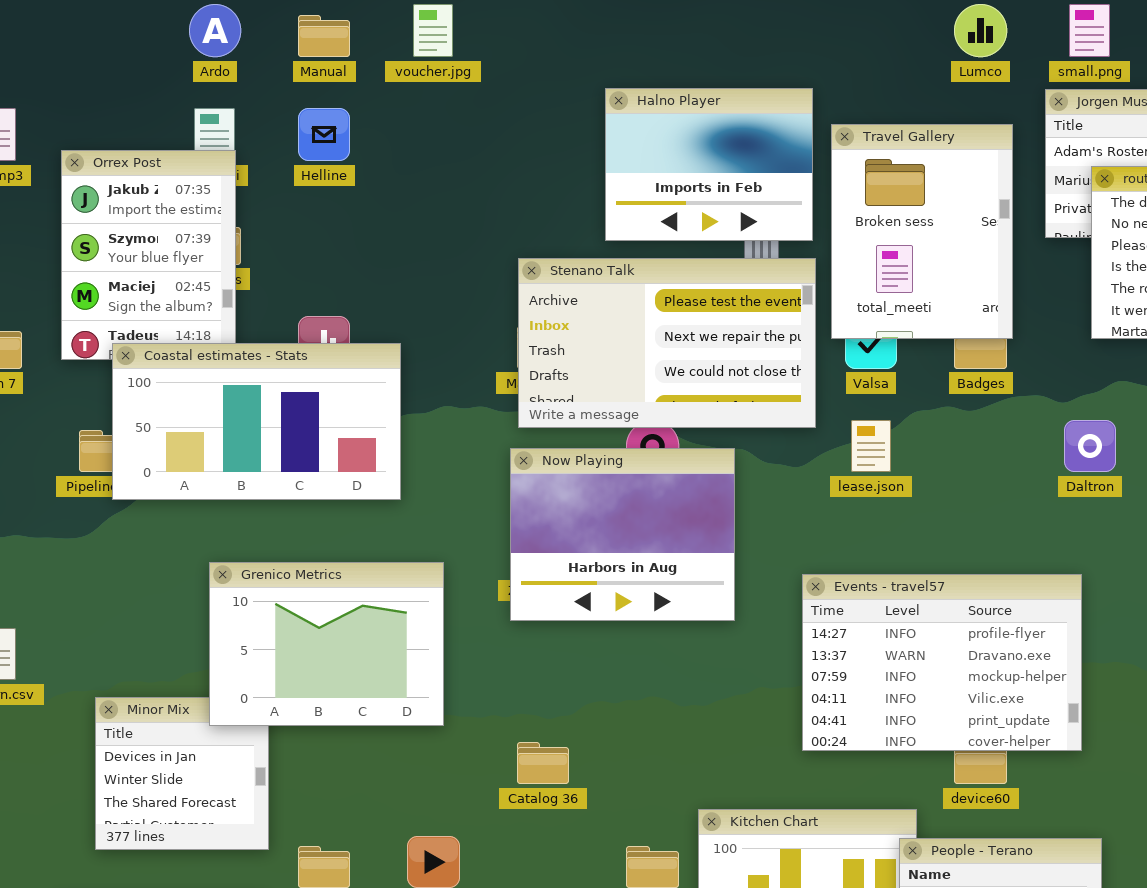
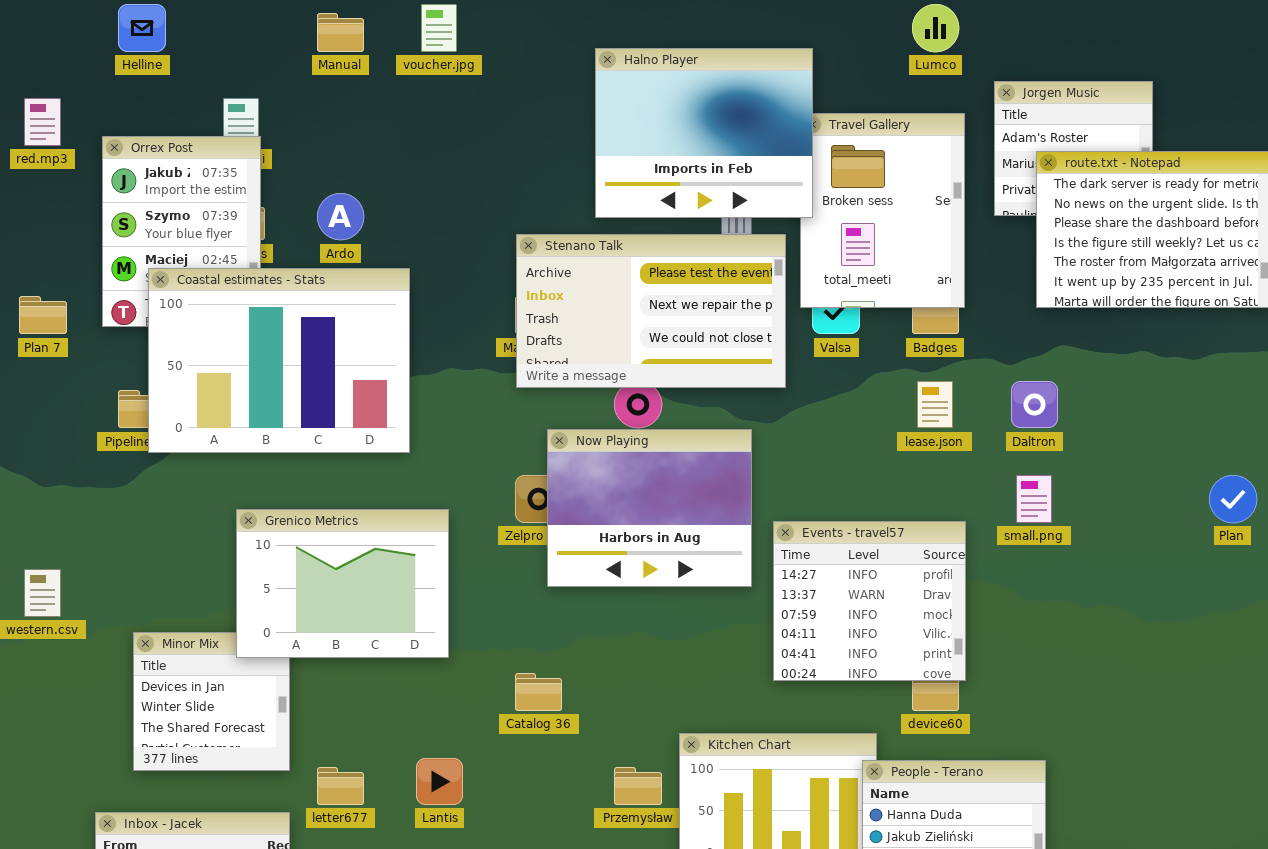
Ardo: [189,4,241,57] -> [317,193,364,240], moved
small.png: [1069,4,1110,57] -> [1016,475,1052,523], moved
Halno Player: [605,88,813,241] -> [595,48,813,218], resized
Helline: [298,108,350,161] -> [118,4,166,52], moved
Coastal estimates - Stats: [112,343,401,500] -> [148,268,410,453], resized
lease.json: [851,420,891,472] -> [917,381,953,428], moved
Now Playing: [510,448,735,621] -> [547,429,752,587], moved
Events - travel57: [802,574,1082,751] -> [773,521,966,681], resized

